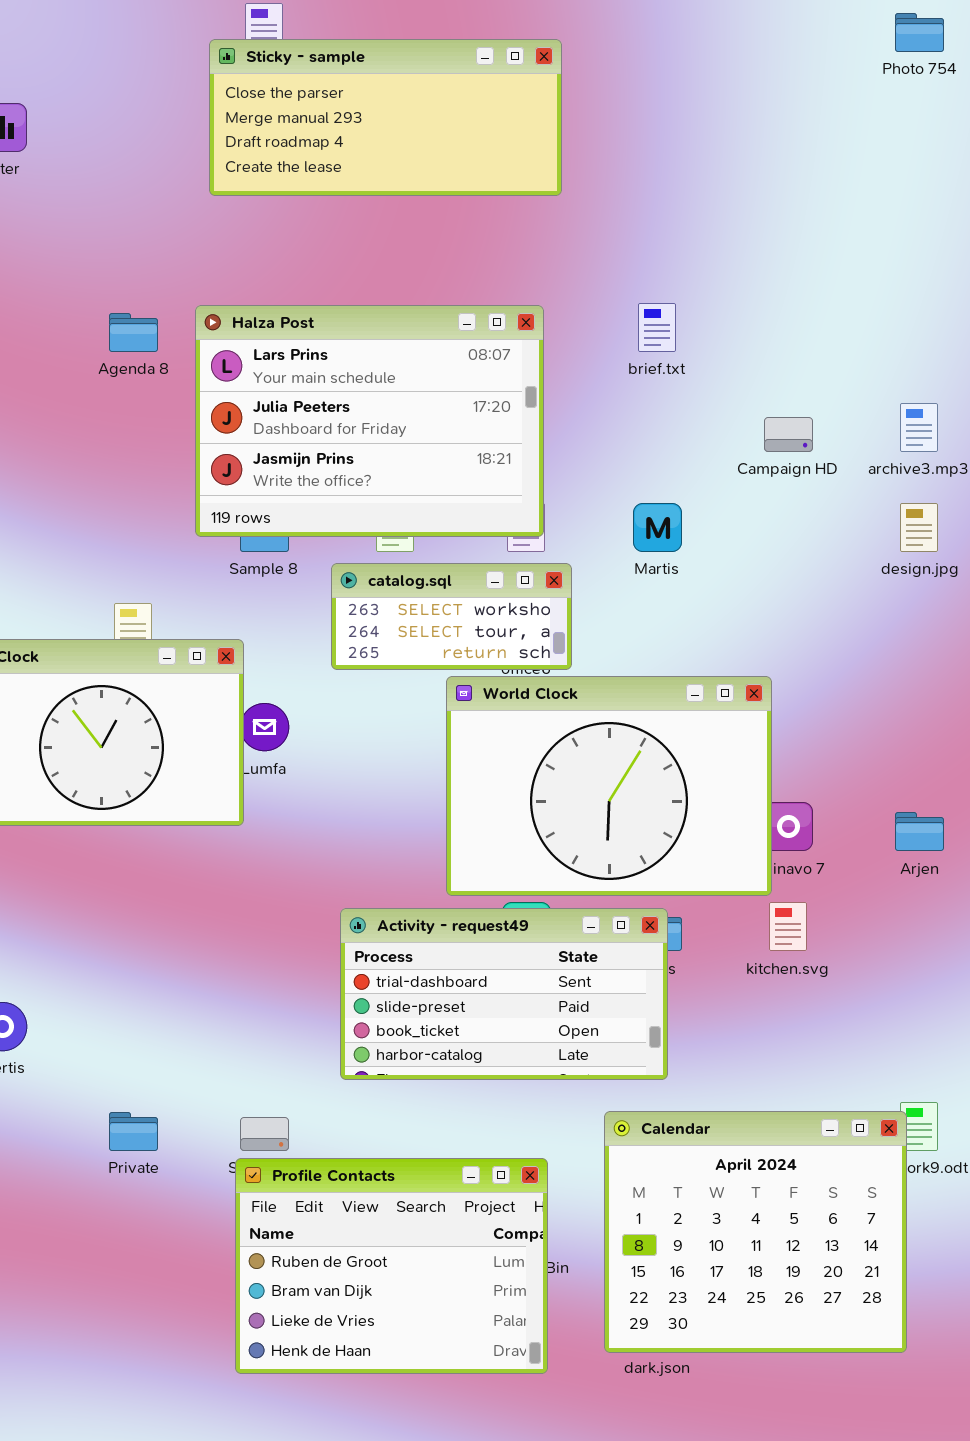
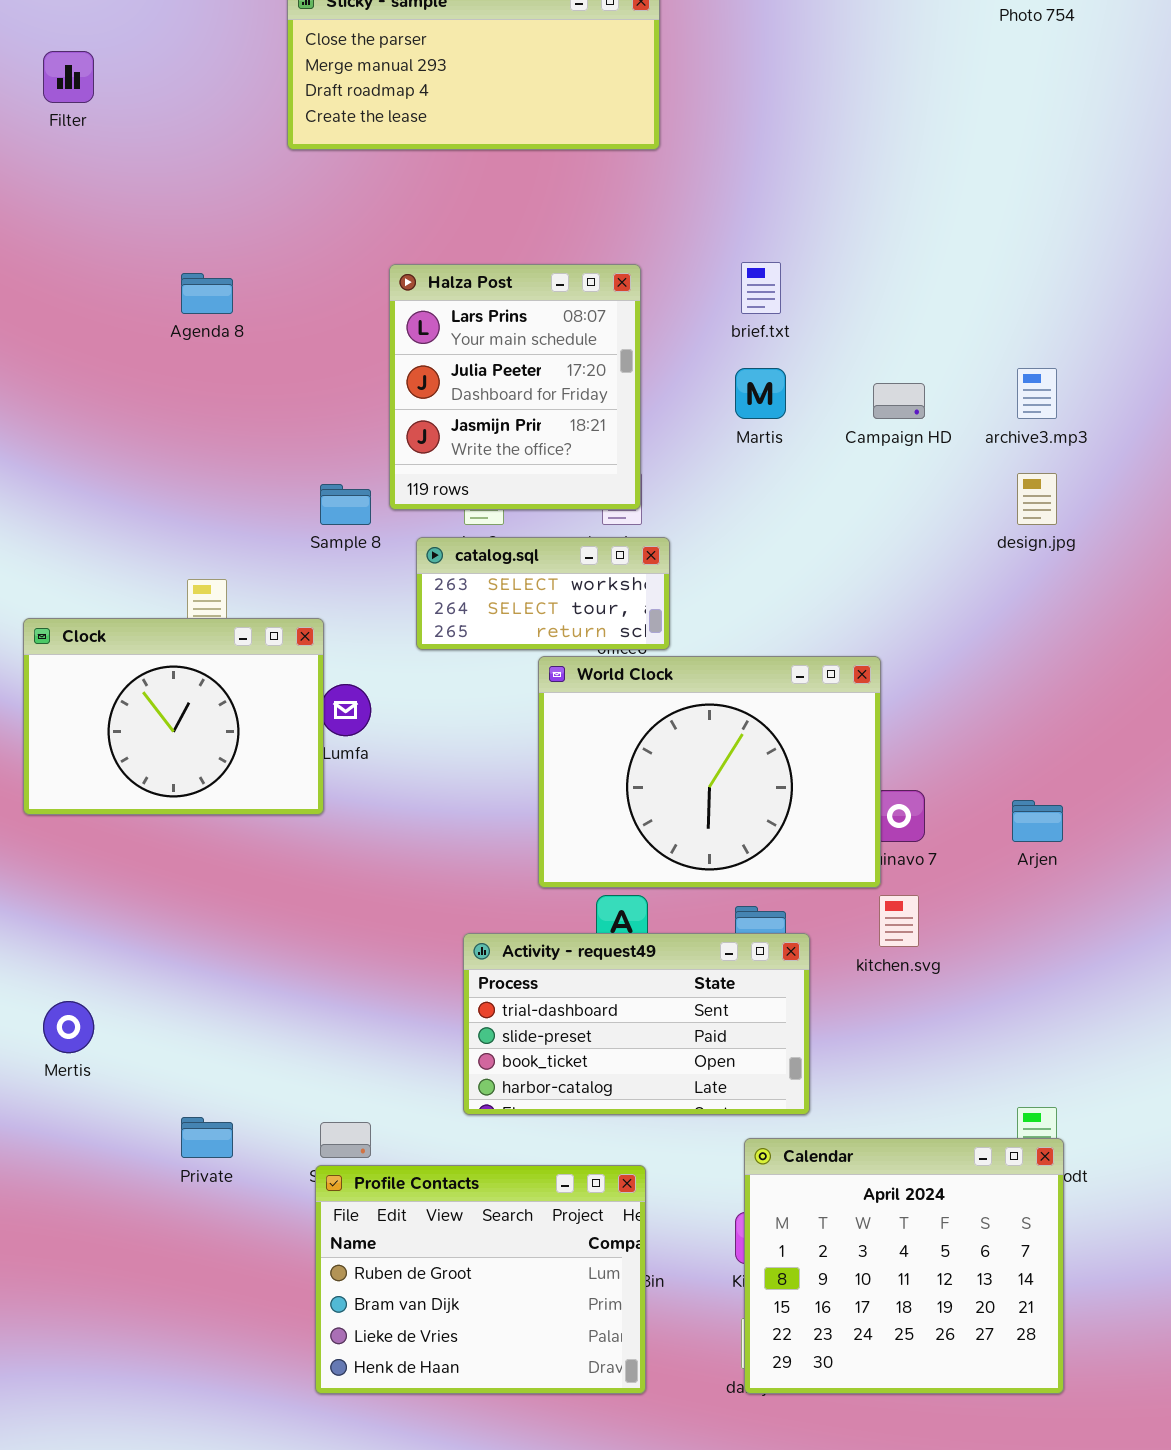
Halza Post: [195,305,544,537] -> [389,264,641,510], resized
Martis: [633,503,682,552] -> [735,368,786,419], moved
Activity - request49: [340,908,668,1080] -> [463,933,810,1115], moved
Calendar: [604,1111,907,1353] -> [744,1138,1064,1394], moved

